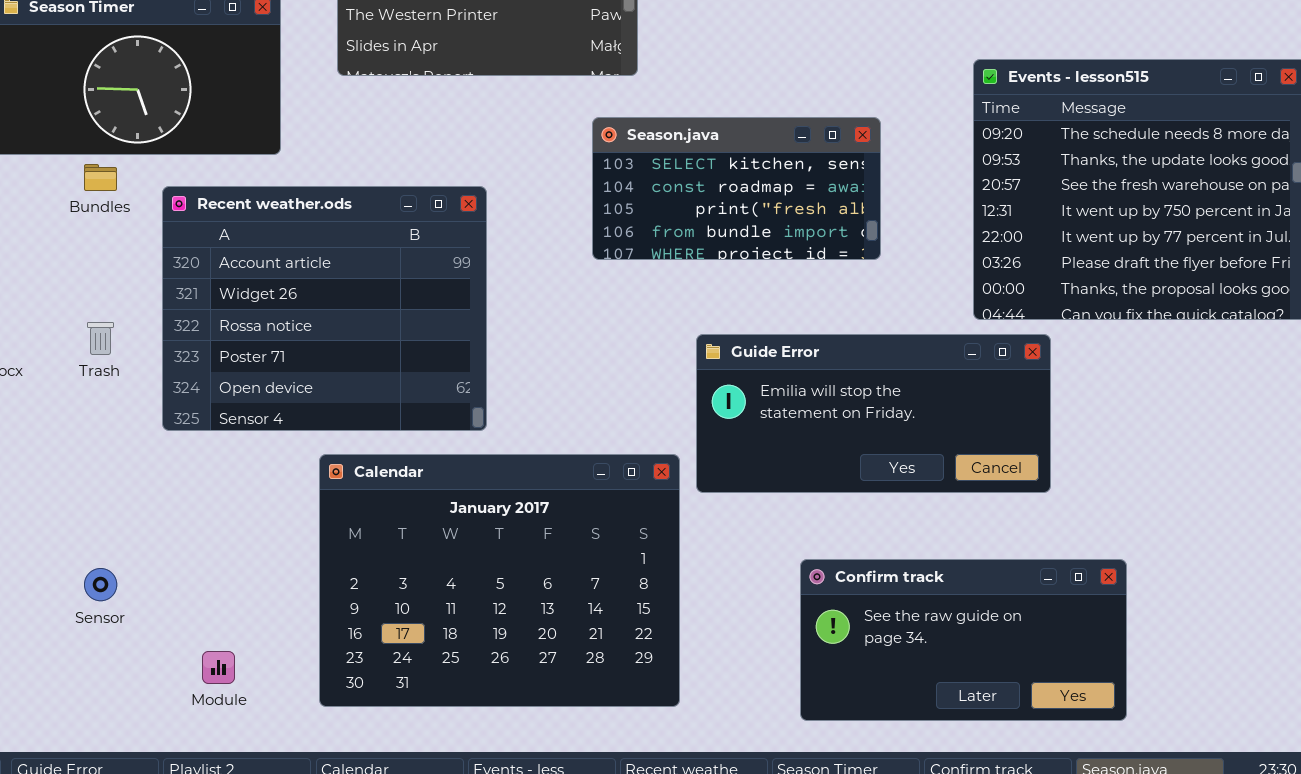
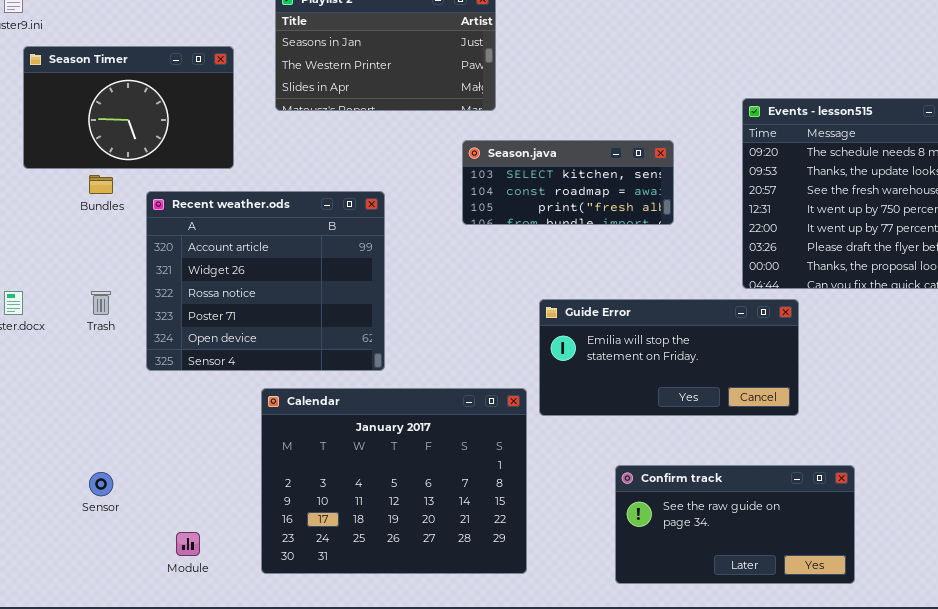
Season.java: [592,117,881,260] -> [462,140,674,225], resized

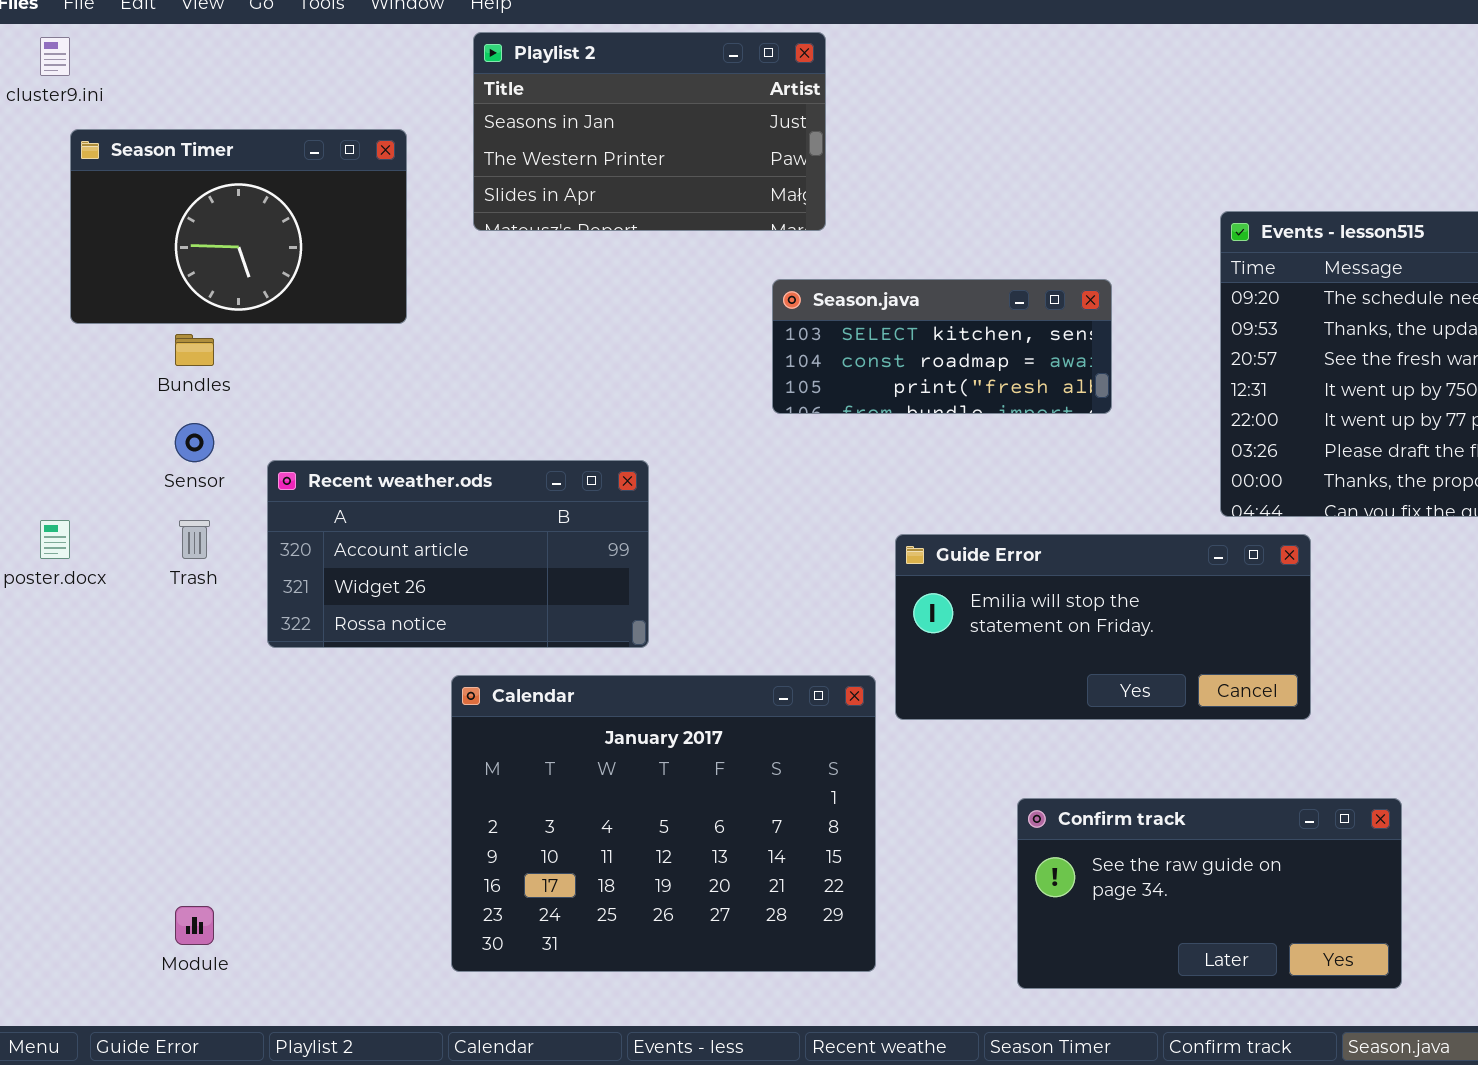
Recent weather.ods: [146,191,385,371] -> [267,460,649,648], resized
Sensor: [89,472,113,496] -> [175,423,214,462], moved
Module: [176,532,200,556] -> [175,906,214,945], moved

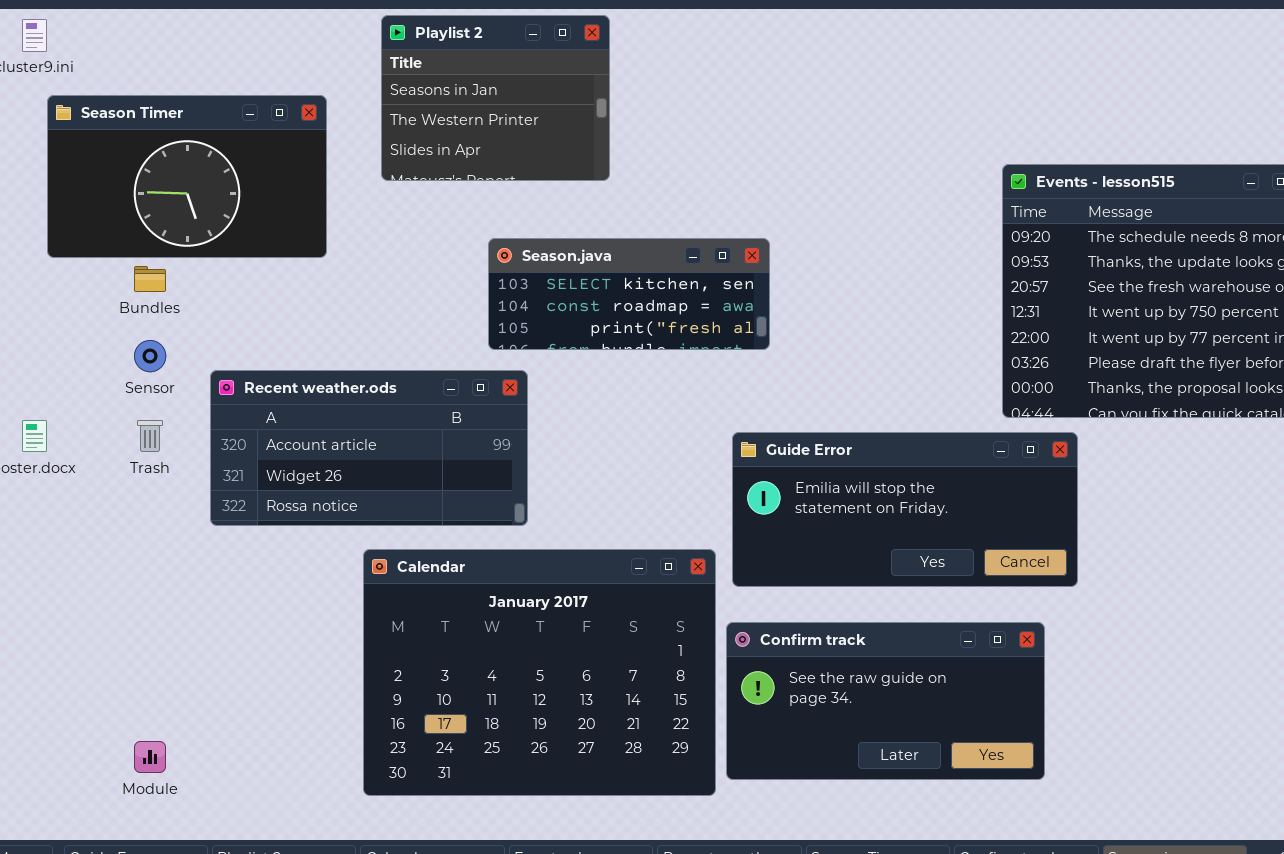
Playlist 2: [473,32,826,231] -> [381,15,610,181], resized
Season.java: [772,279,1112,414] -> [488,238,770,350], moved
Confirm track: [1017,798,1402,989] -> [726,622,1045,780], moved

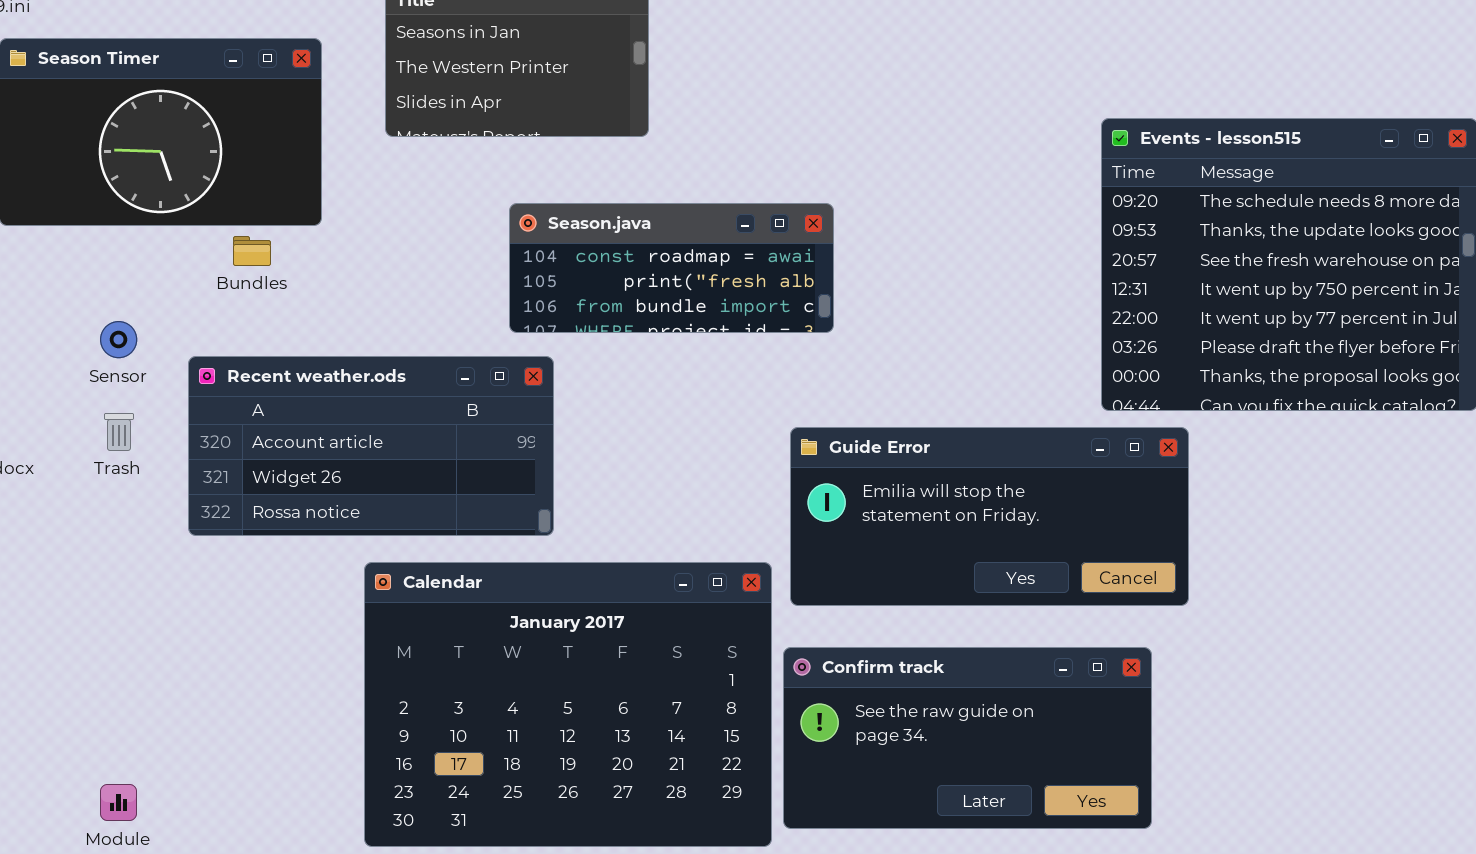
Season.java: [488,238,770,350] -> [509,203,834,333], scrolled down 1 row
Bundles: [134,266,166,292] -> [233,236,271,266], moved

